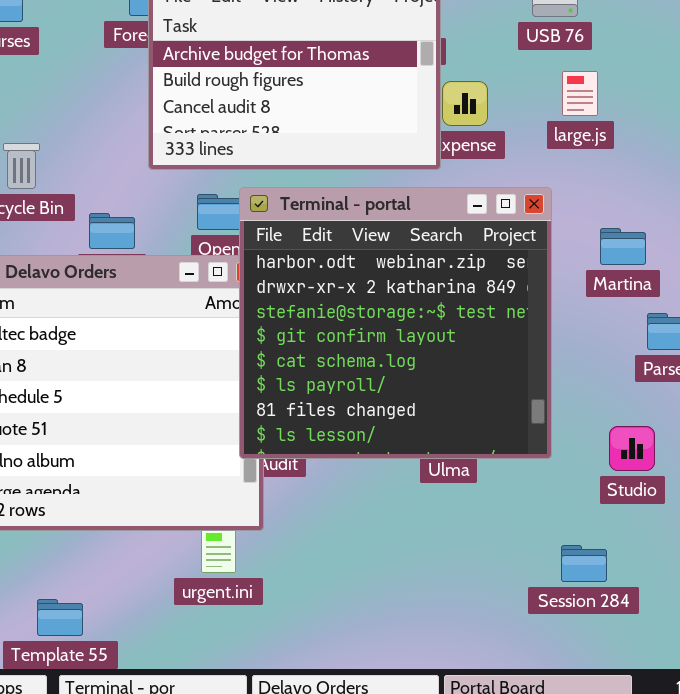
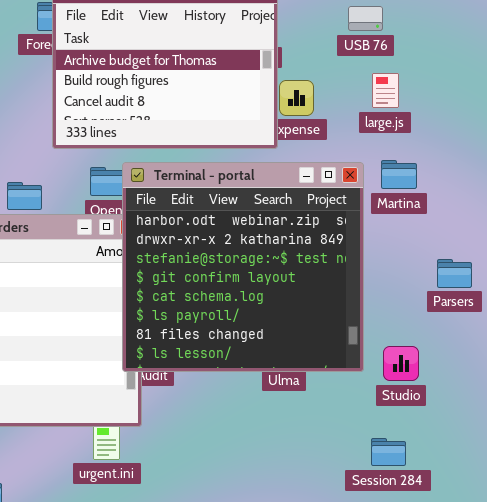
Martina: [600,228,646,265] -> [381,160,417,189], moved
Studio: [609,426,655,471] -> [383,346,419,381], moved

